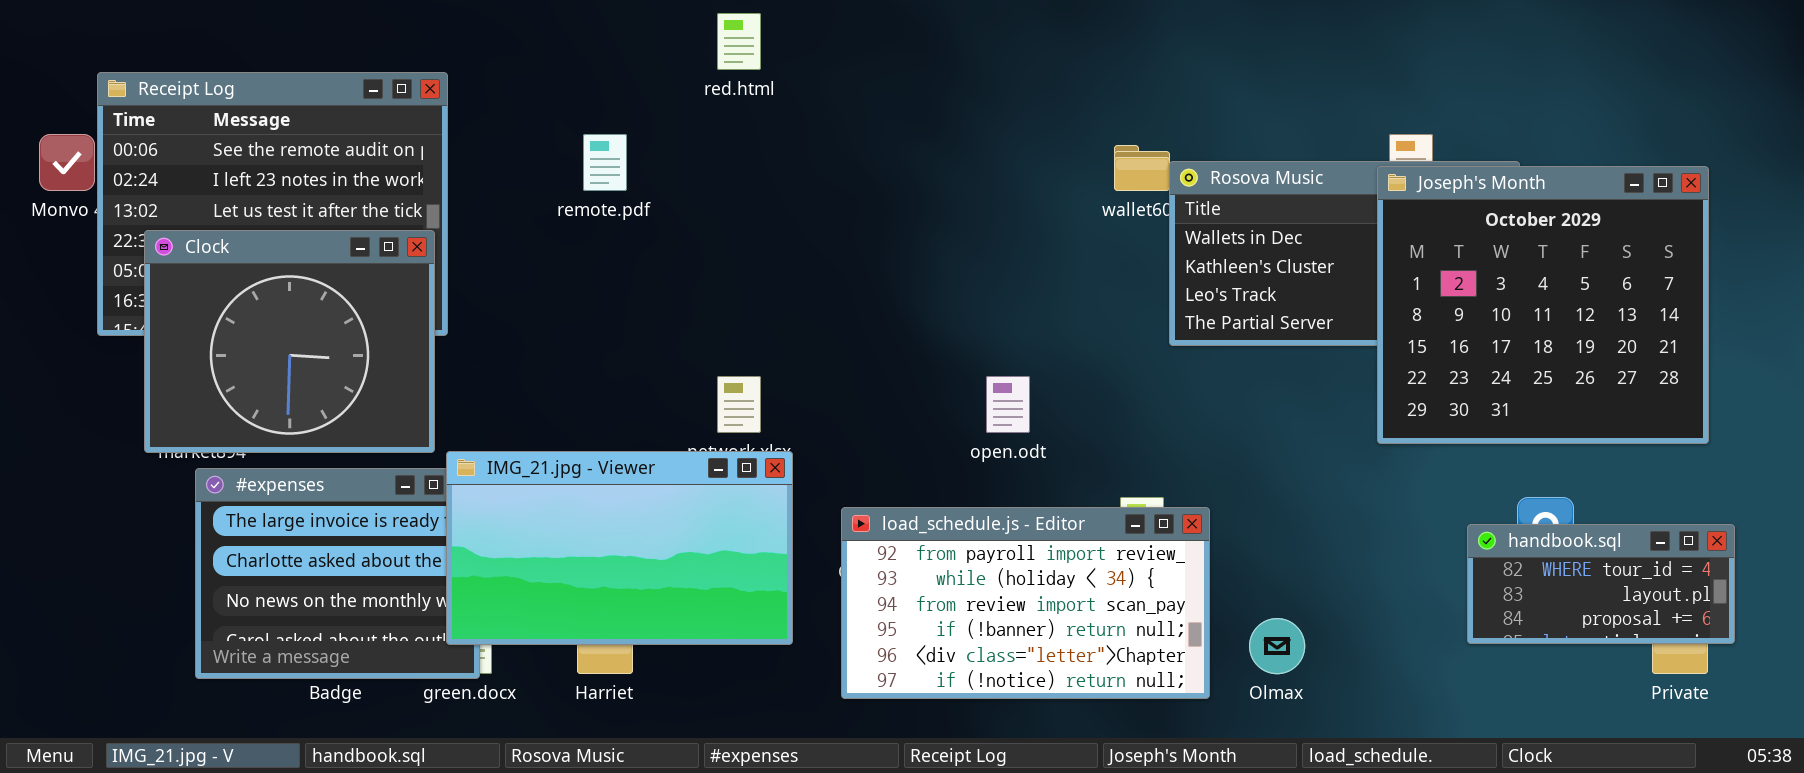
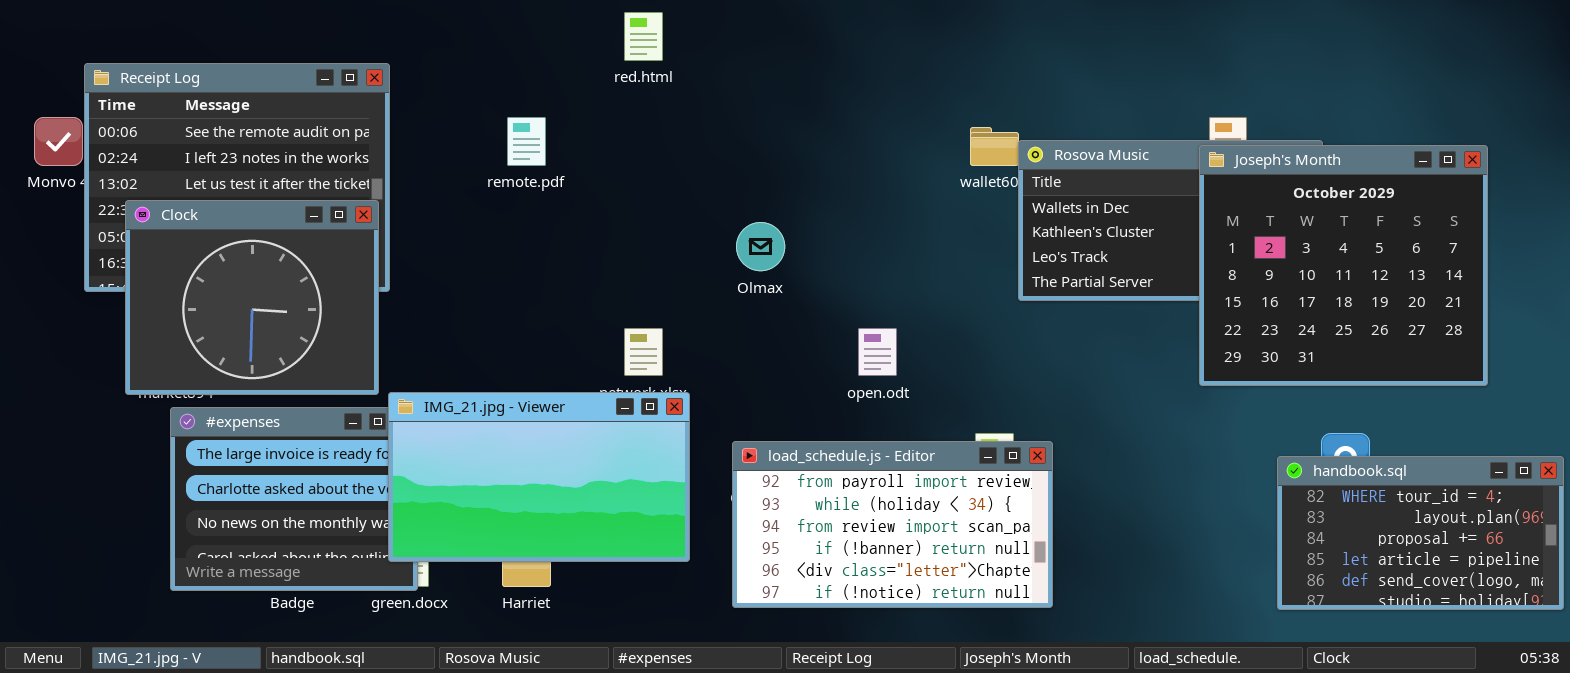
handbook.sql: [1467,524,1735,644] -> [1277,456,1564,610], resized
Olmax: [1249,618,1305,674] -> [736,222,785,271], moved

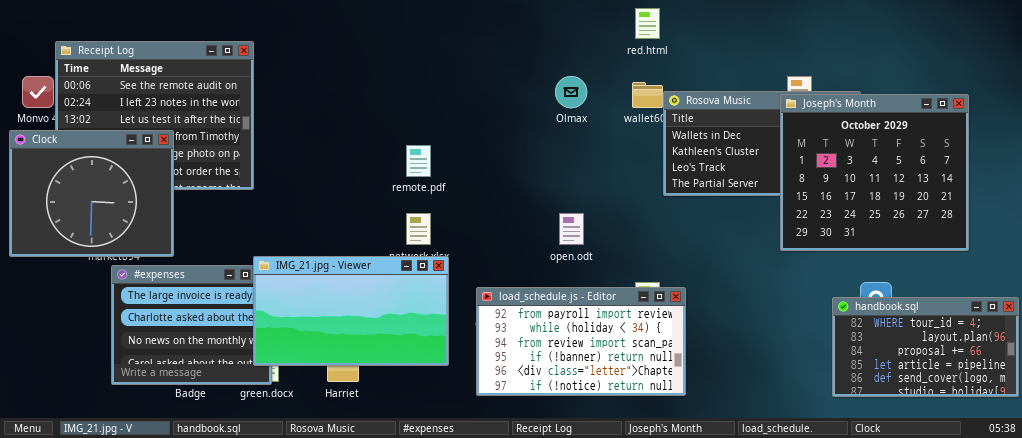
red.html: [624,12,663,61] -> [635,8,660,39], moved
remote.pdf: [507,117,546,166] -> [406,145,431,177], moved
Clock: [125,200,379,395] -> [9,130,174,257], moved
Olmax: [736,222,785,271] -> [555,76,587,108], moved

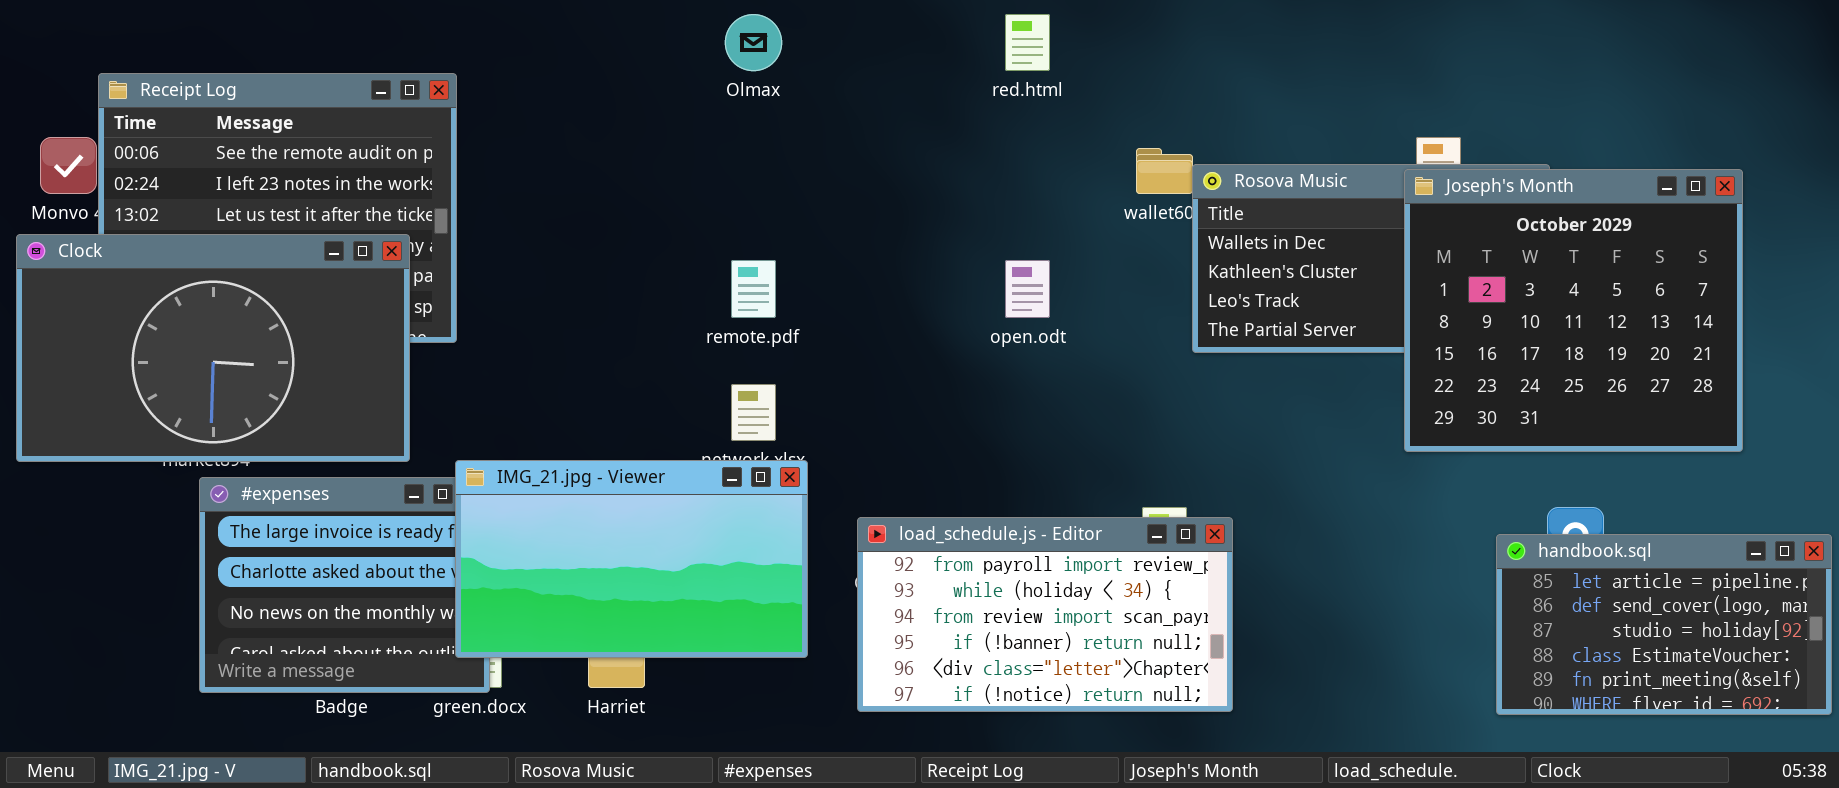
red.html: [635,8,660,39] -> [1005,14,1050,71], moved
Olmax: [555,76,587,108] -> [725,14,782,71], moved
Clock: [9,130,174,257] -> [16,234,410,462], resized
open.odt: [559,213,584,245] -> [1005,260,1050,318], moved
handbook.sql: [832,297,1019,397] -> [1496,534,1832,715], scrolled down 3 rows

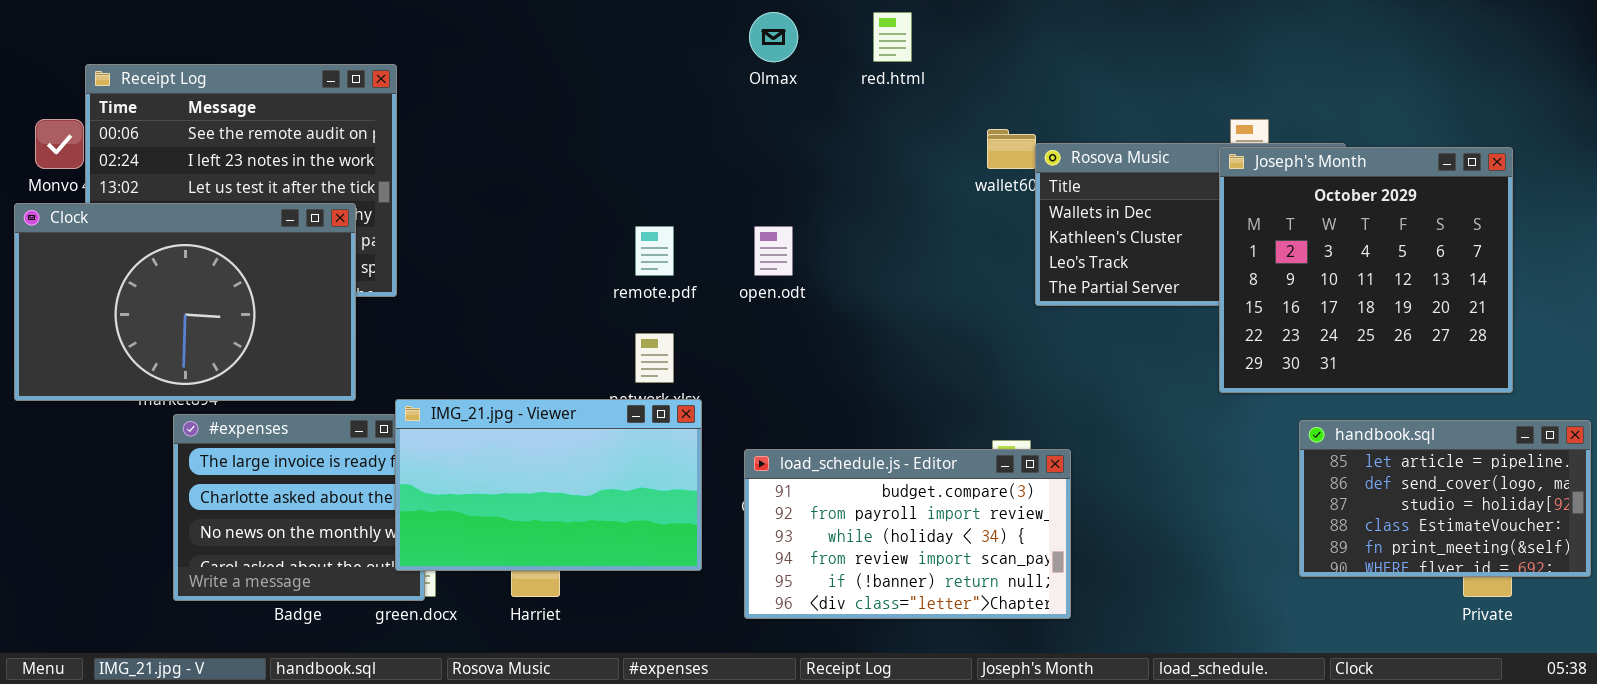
Olmax: [725,14,782,71] -> [749,12,798,62], moved
open.odt: [1005,260,1050,318] -> [754,226,793,276], moved
load_schedule.js - Editor: [857,517,1233,712] -> [744,449,1071,619], scrolled up 1 row
handbook.sql: [1496,534,1832,715] -> [1299,420,1591,577], moved

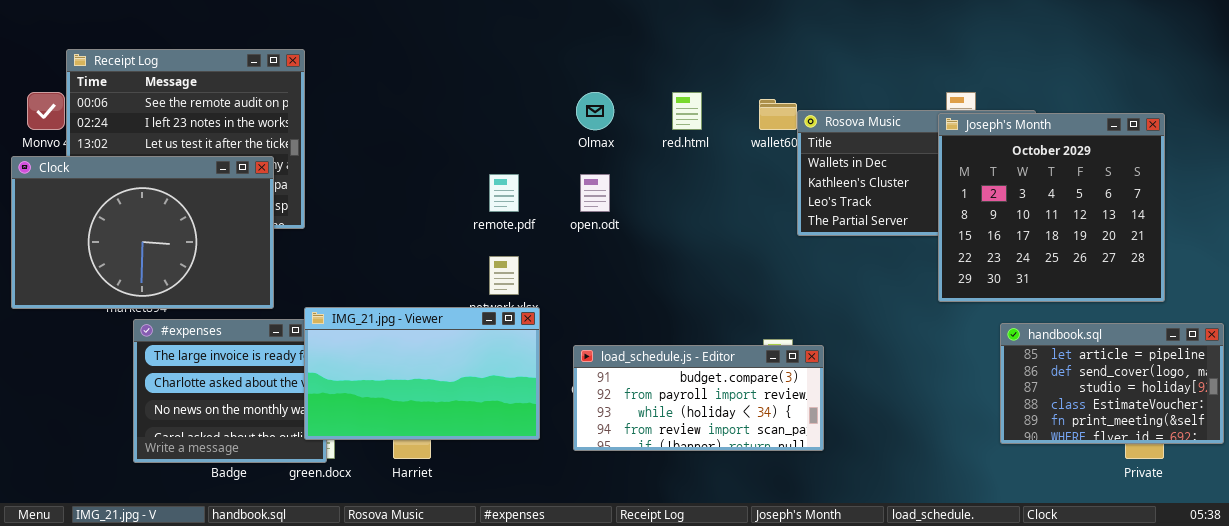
Olmax: [749,12,798,62] -> [576,92,614,130], moved
red.html: [873,12,912,62] -> [672,92,702,130], moved
load_schedule.js - Editor: [744,449,1071,619] -> [573,345,824,451], resized

